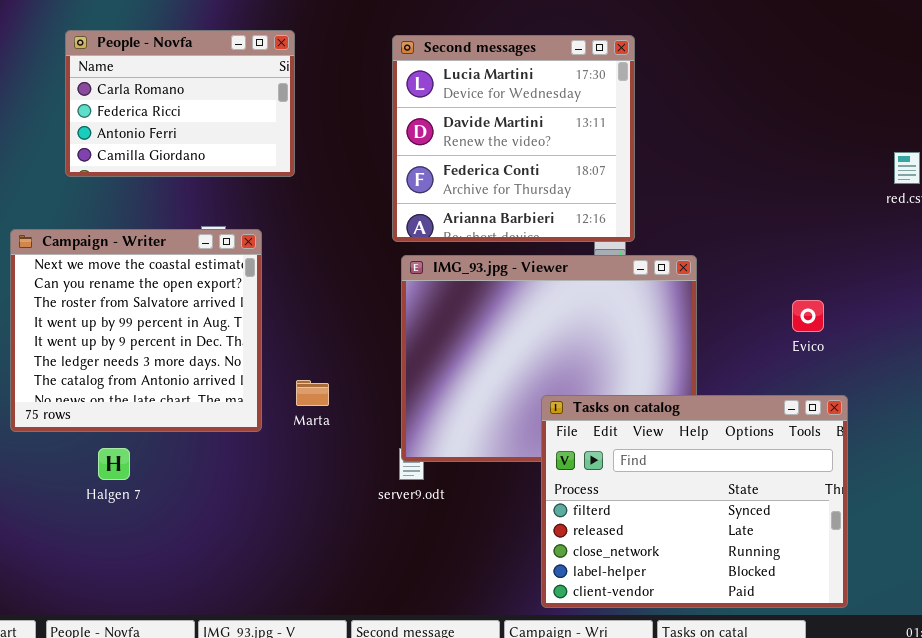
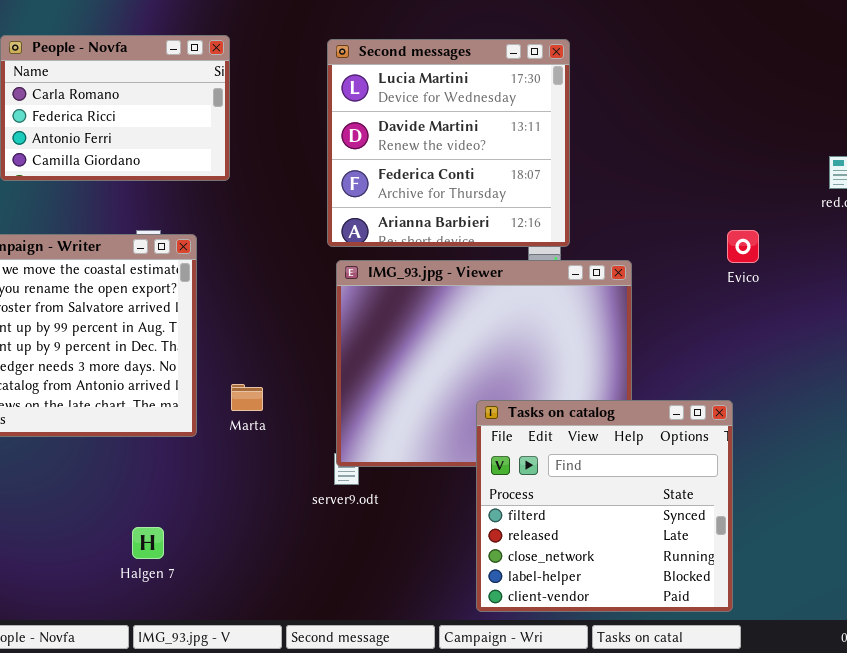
Evico: [792,300,824,332] -> [727,230,759,263], moved
Tasks on catalog: [541,395,848,608] -> [476,400,733,612], resized
Halgen 7: [98,448,130,480] -> [132,527,164,559], moved

